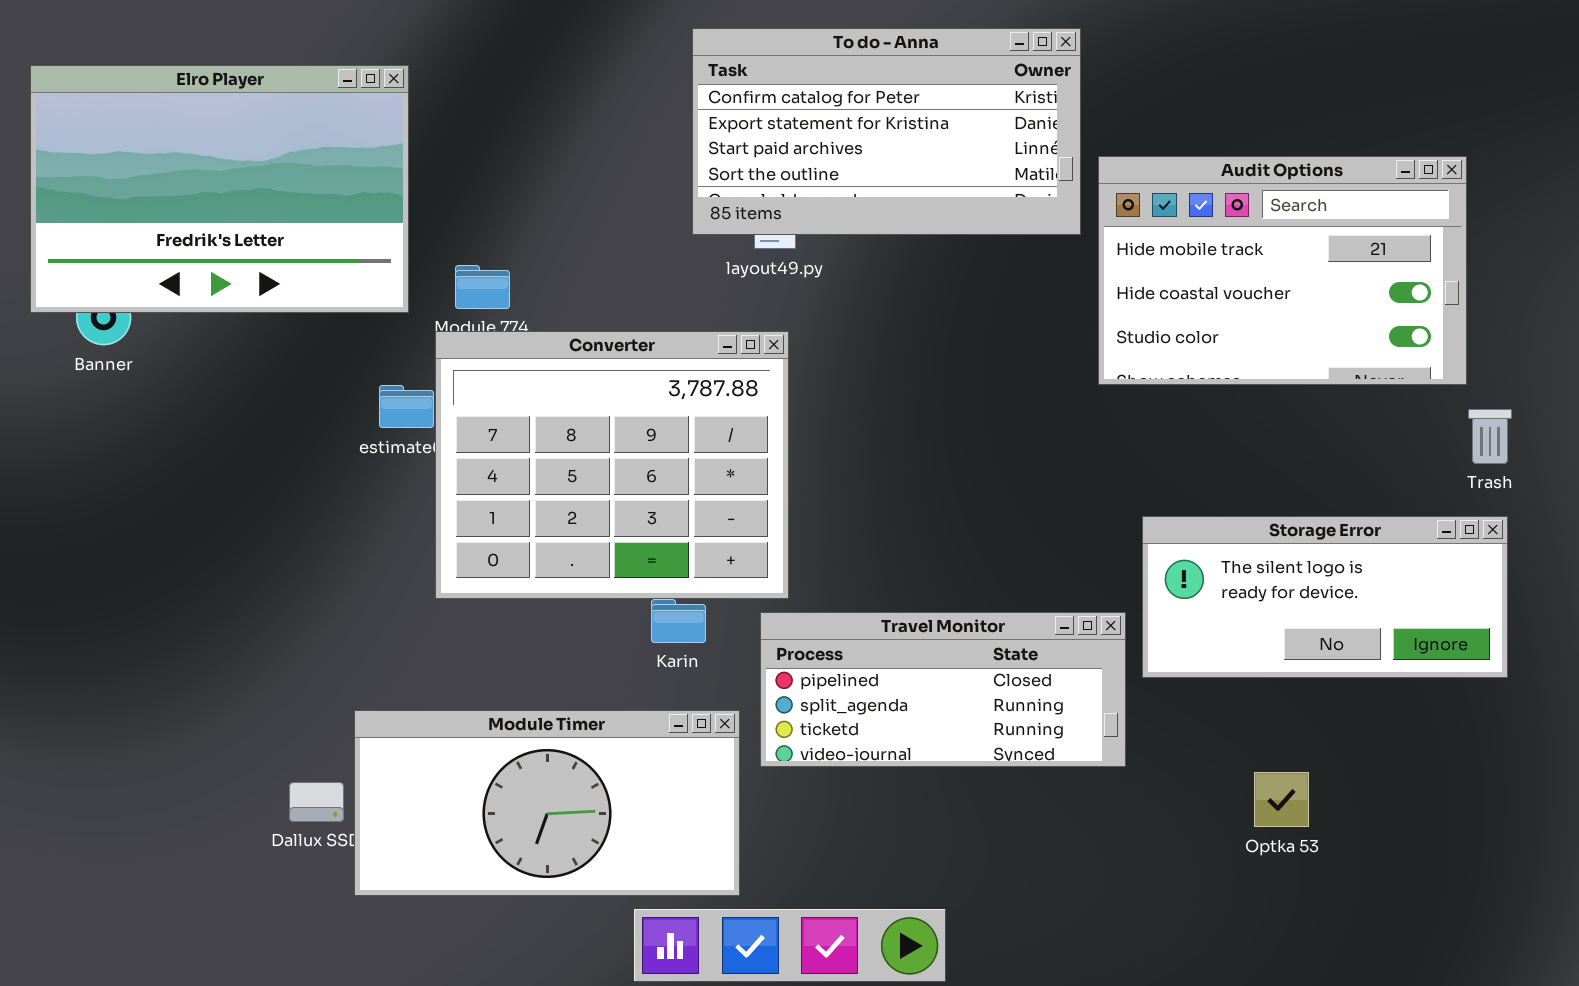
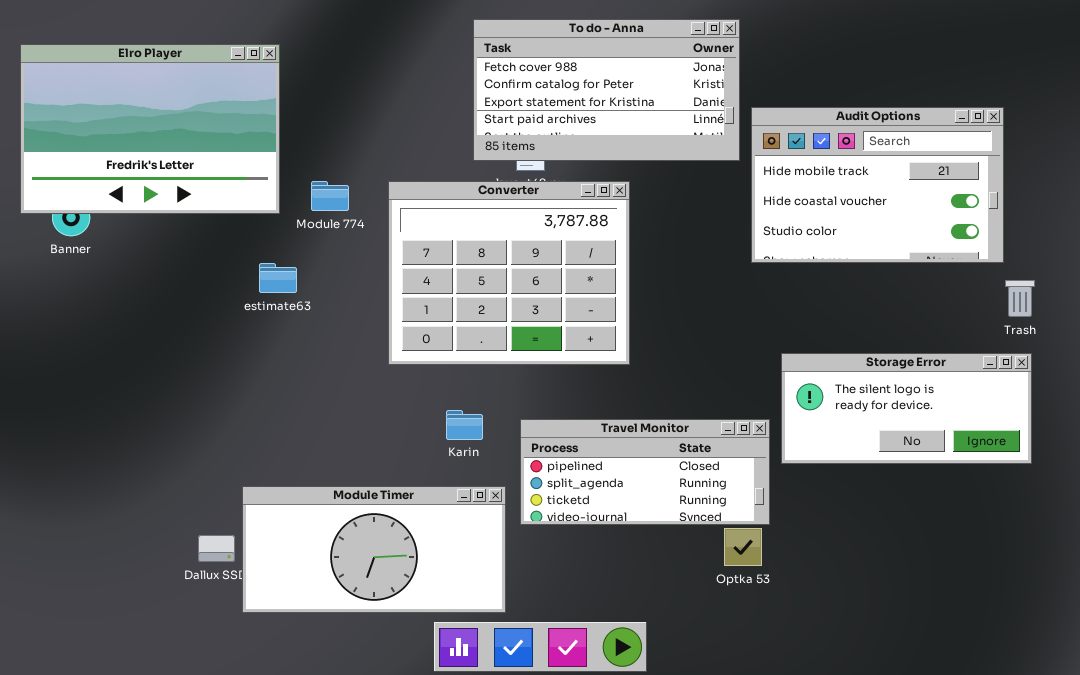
To do - Anna: [692,28,1081,235] -> [473,19,740,161], scrolled up 1 row
Converter: [435,331,789,599] -> [388,181,630,365], moved
Optka 53: [1254,772,1309,827] -> [724,528,762,566], moved

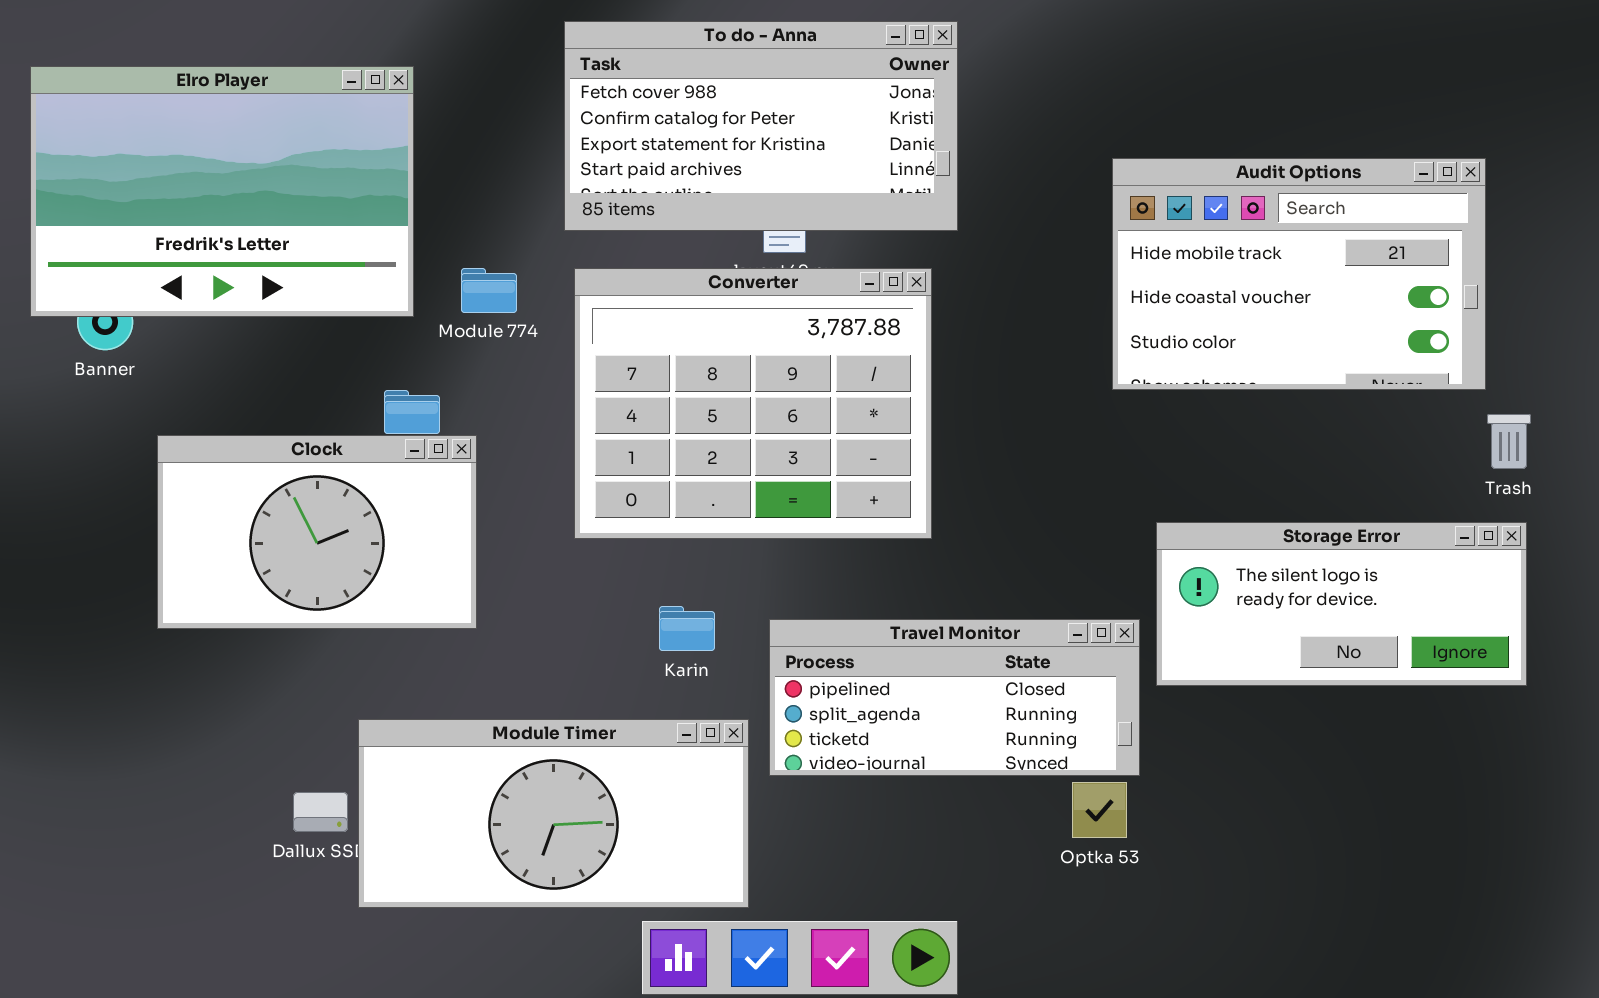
To do - Anna: [473,19,740,161] -> [564,21,958,231], moved
Clock: none -> [157,435,477,629], opened

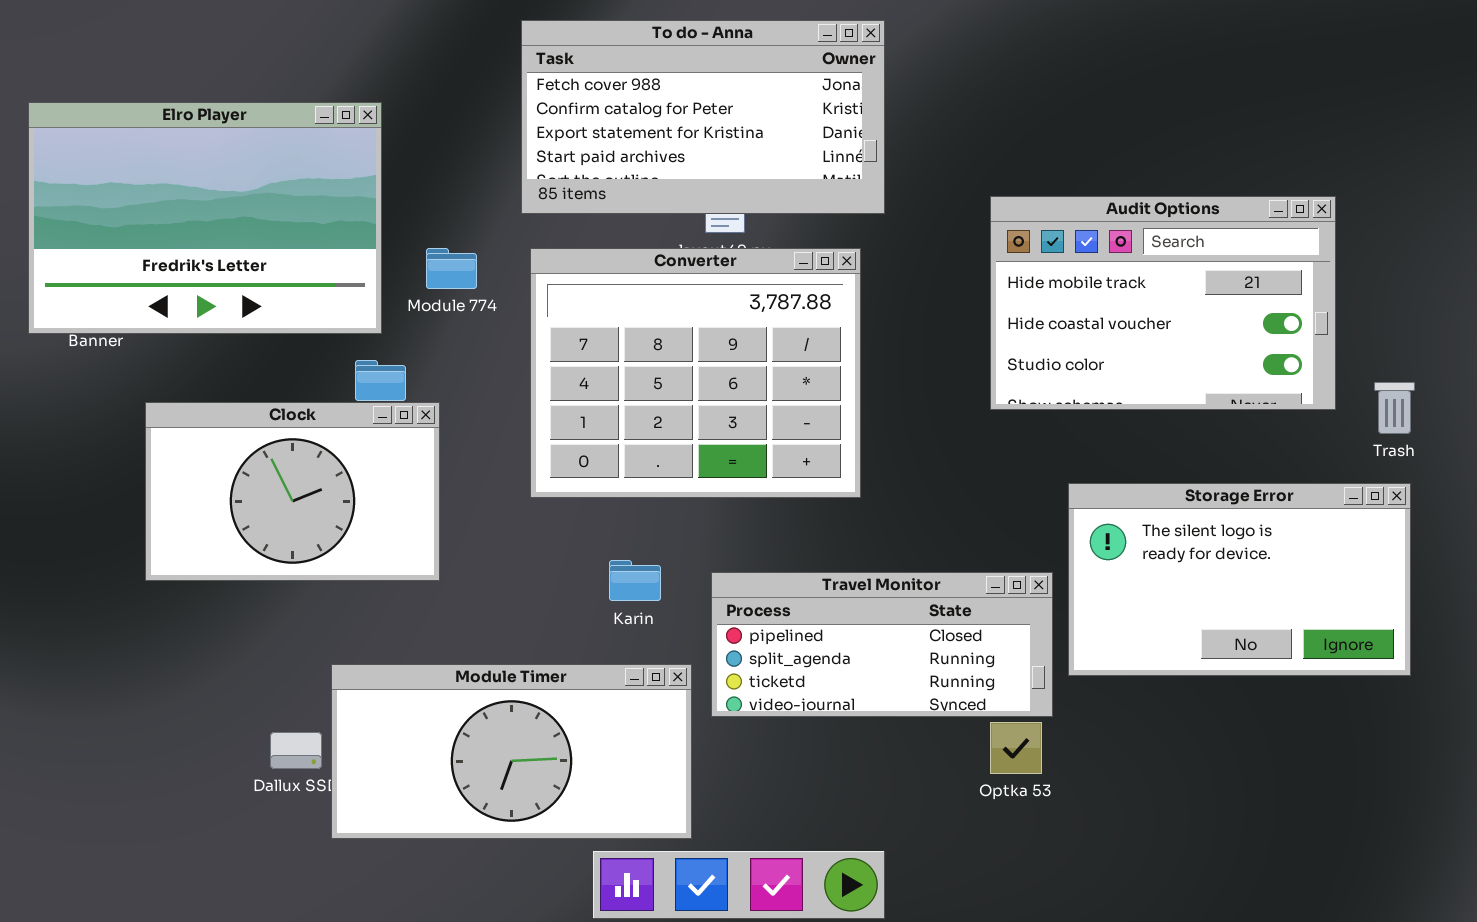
Elro Player: [30,66,414,317] -> [28,102,382,334], moved
Audit Options: [1112,158,1486,390] -> [990,196,1336,410], moved
Storage Error: [1156,522,1527,686] -> [1068,483,1411,676], resized

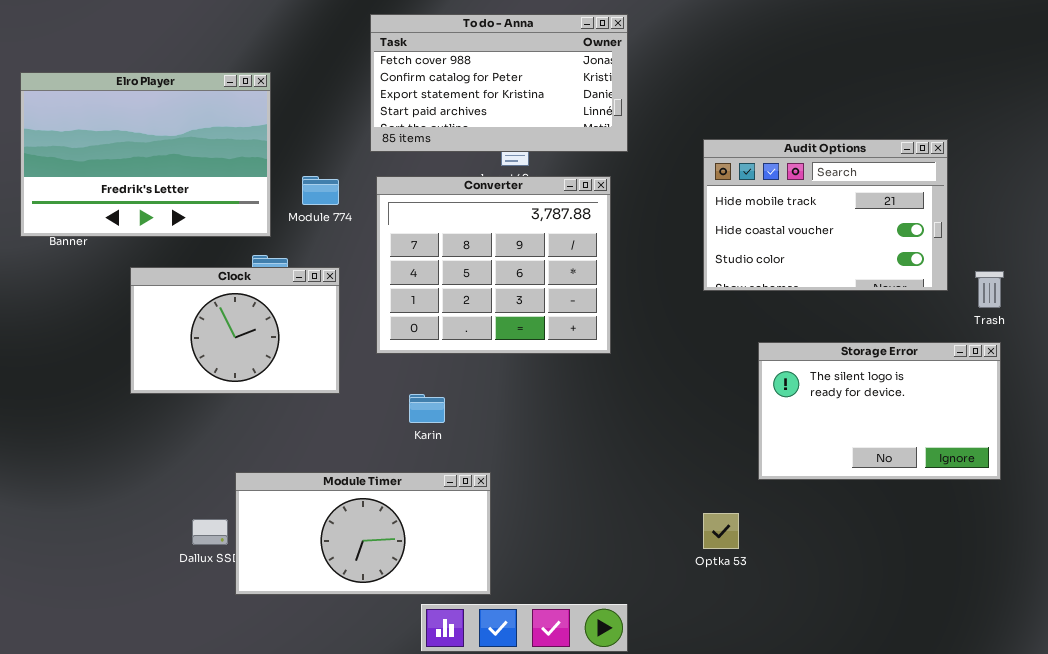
Clock: [145,402,440,581] -> [130,267,340,394], moved
Karin: [609,560,661,601] -> [409,394,445,423], moved
Travel Monitor: [711,572,1053,717] -> none, closed

